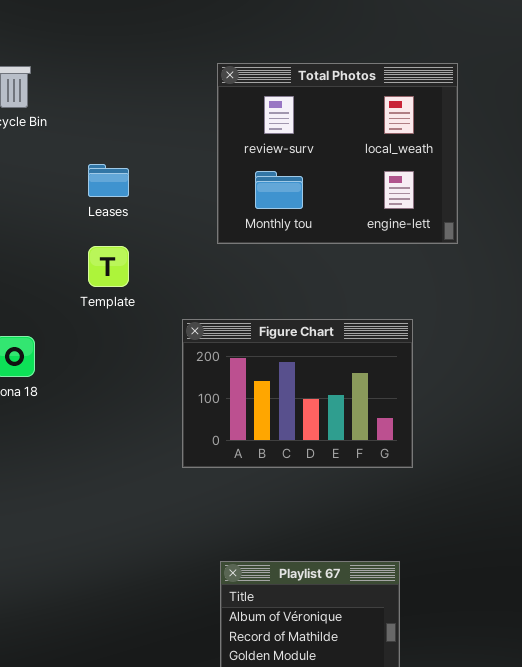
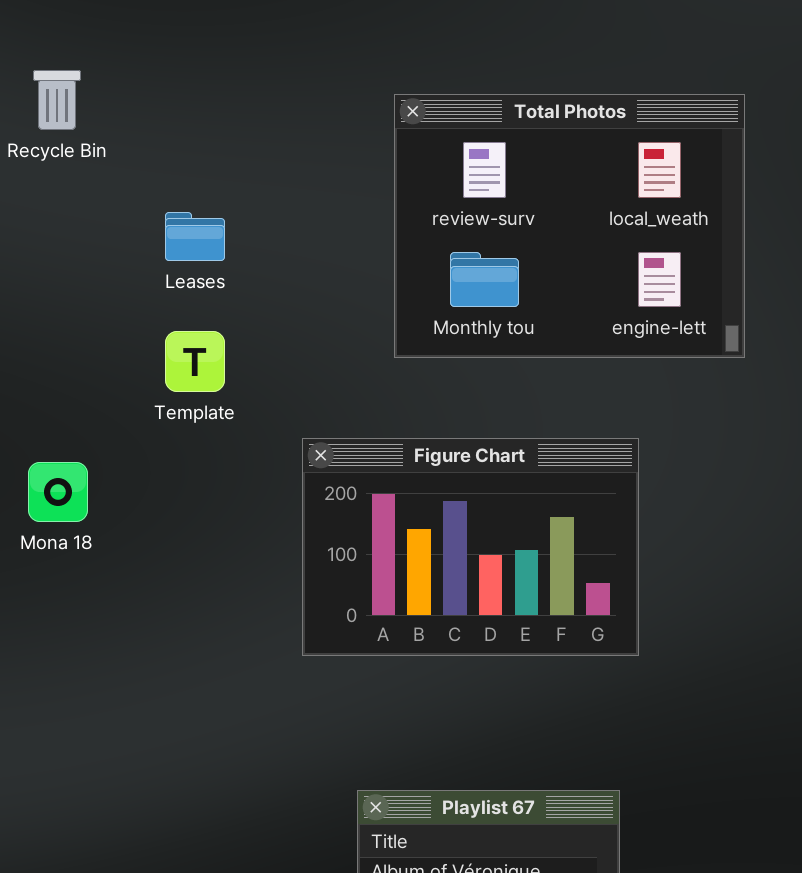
Total Photos: [217,63,458,244] -> [394,94,745,358], moved

